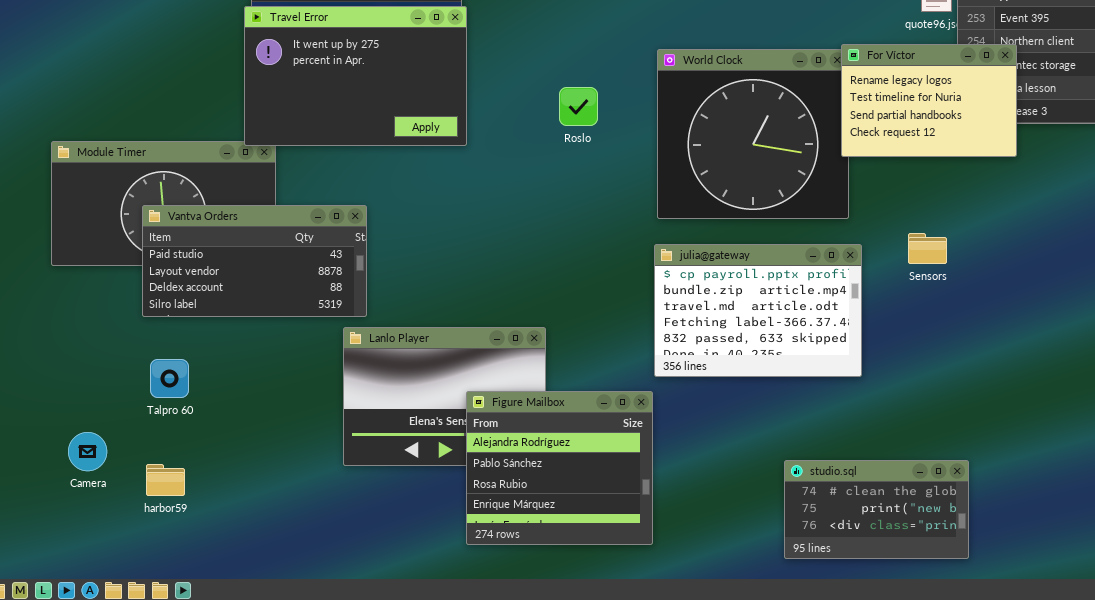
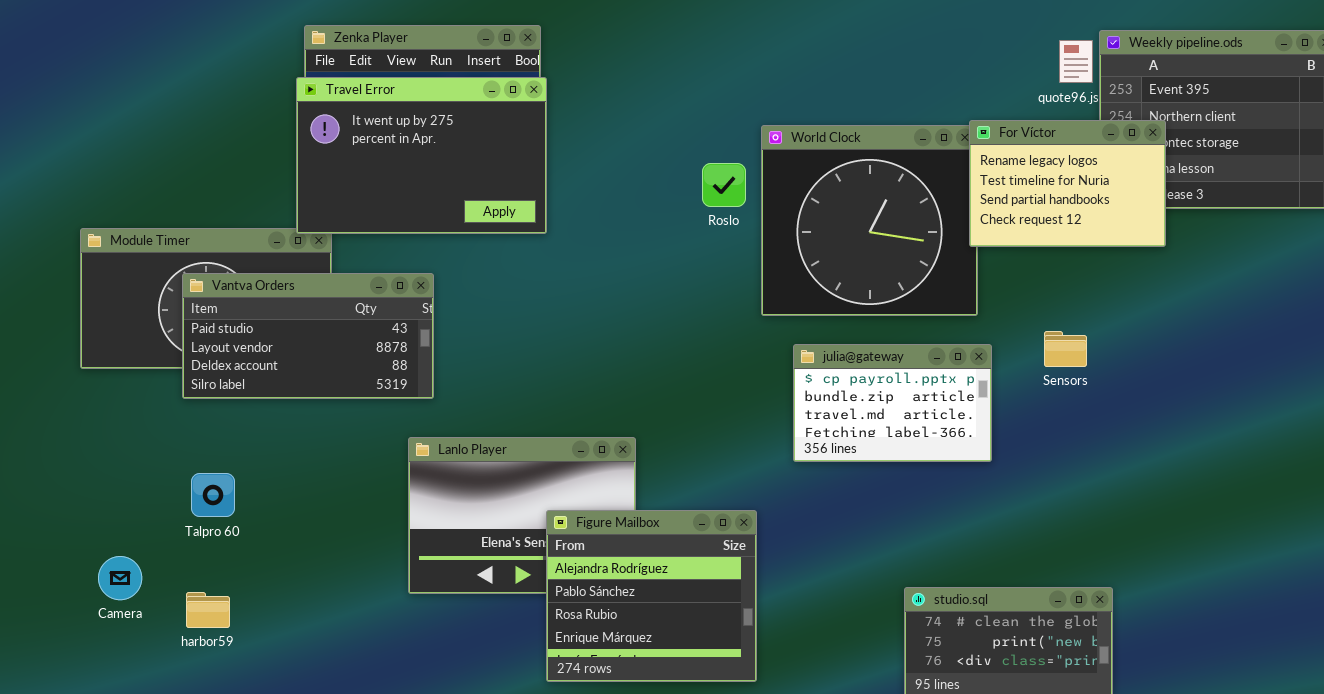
Roslo: [559,87,598,126] -> [702,163,746,207], moved
Vantva Orders: [142,205,367,317] -> [182,273,434,399], moved
julia@gateway: [654,244,862,377] -> [793,344,992,462], resized

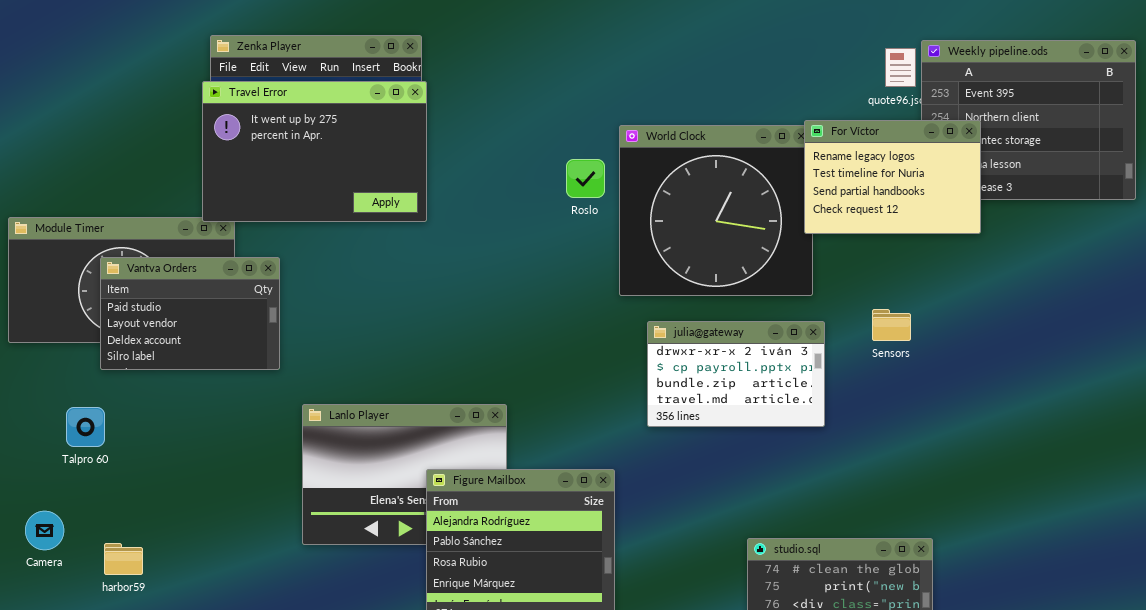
Vantva Orders: [182,273,434,399] -> [100,257,280,370], resized
julia@gateway: [793,344,992,462] -> [647,321,825,427], scrolled up 1 row
Talpro 60: [191,473,235,517] -> [66,407,105,447], moved

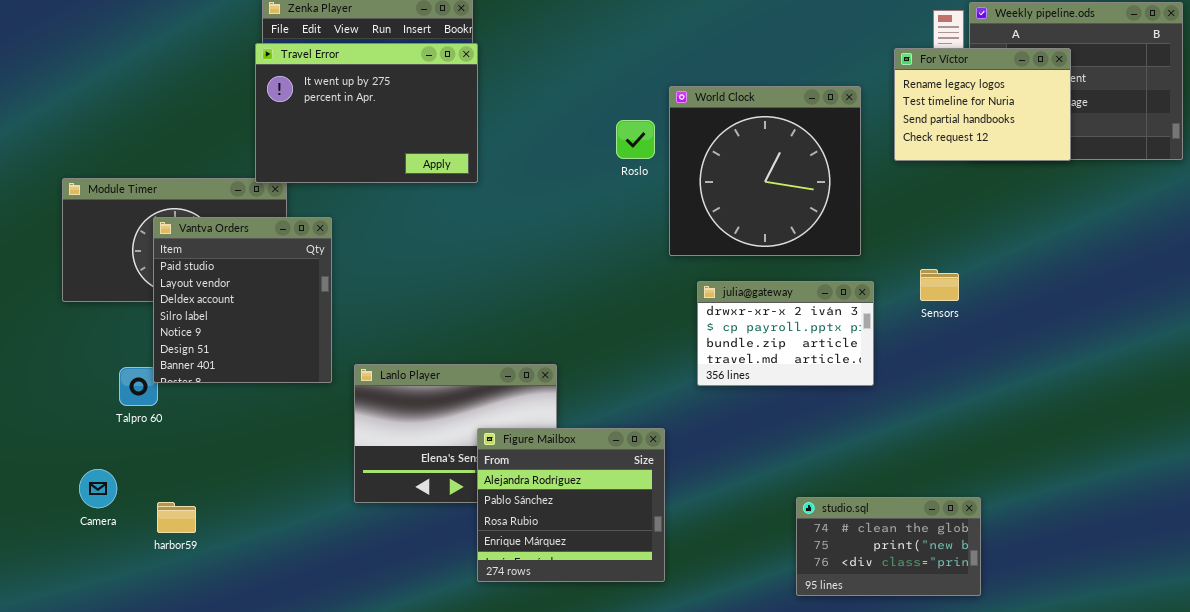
For Víctor: [804,120,981,234] -> [894,48,1071,161], moved
Vantva Orders: [100,257,280,370] -> [153,217,332,383], resized

